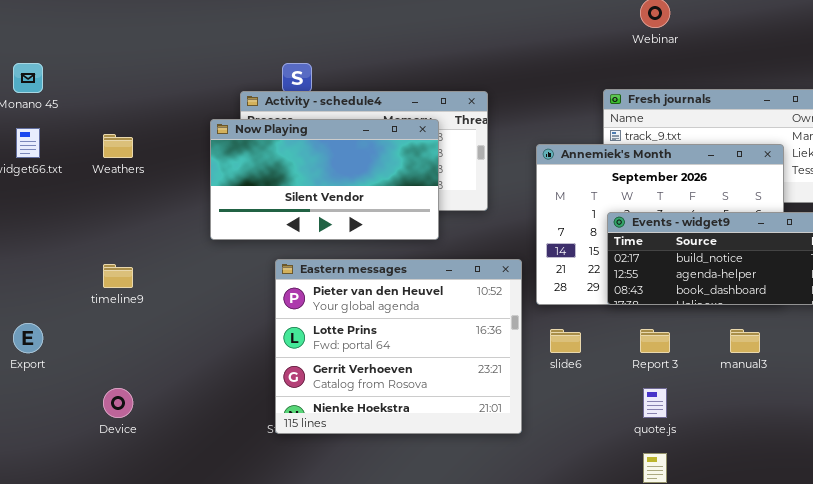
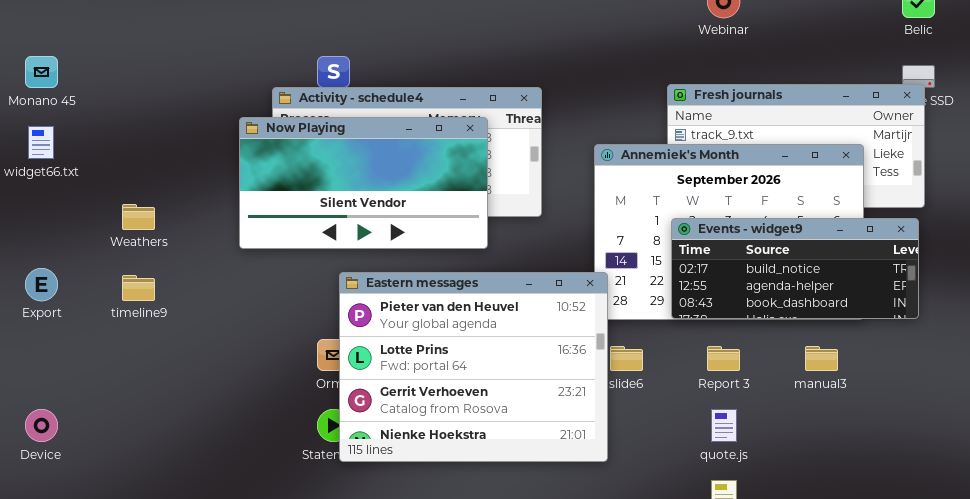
Weathers: [103,134,133,158] -> [122,204,155,230], moved
Eastern messages: [275,259,522,434] -> [339,272,608,462], moved
Export: [13,323,43,353] -> [25,268,58,301], moved
Device: [103,388,133,418] -> [25,409,58,442], moved

